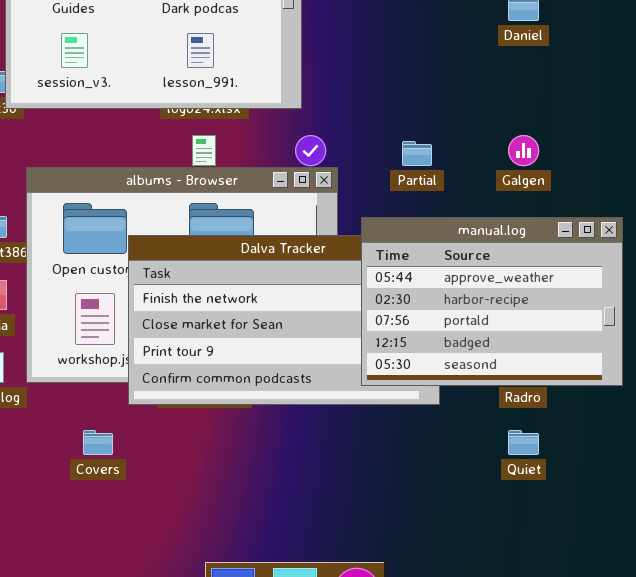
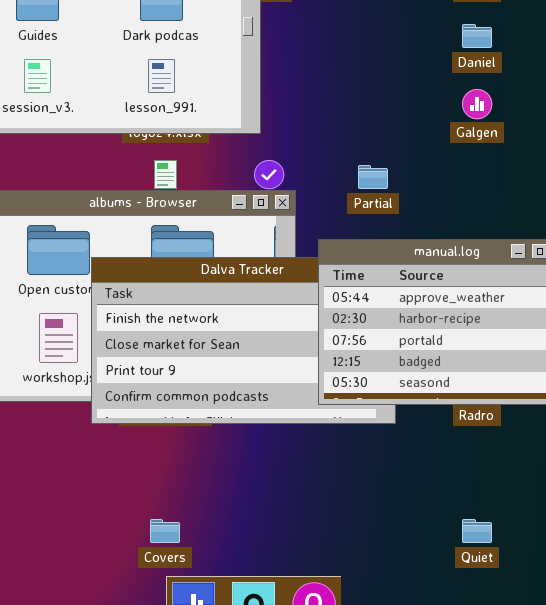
Galgen: [508,135,539,166] -> [462,89,492,119], moved
Covers: [83,430,113,455] -> [150,519,180,543], moved
Quiet: [508,430,539,455] -> [462,519,492,543], moved

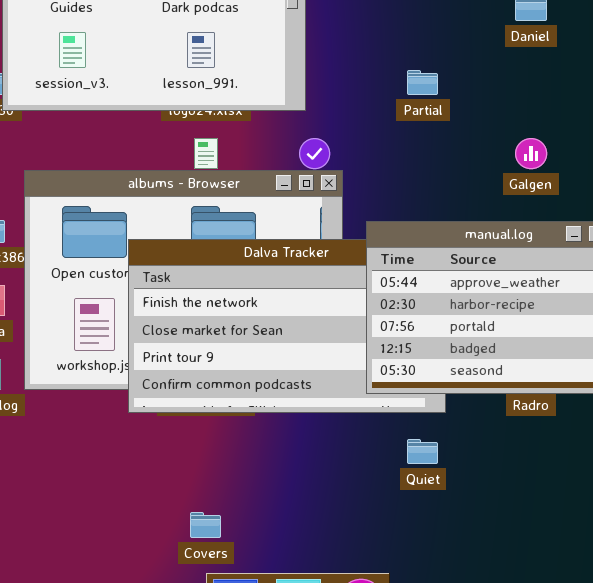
Galgen: [462,89,492,119] -> [515,138,547,169], moved
Partial: [358,165,388,189] -> [407,70,438,95], moved
Quiet: [462,519,492,543] -> [407,439,438,464], moved

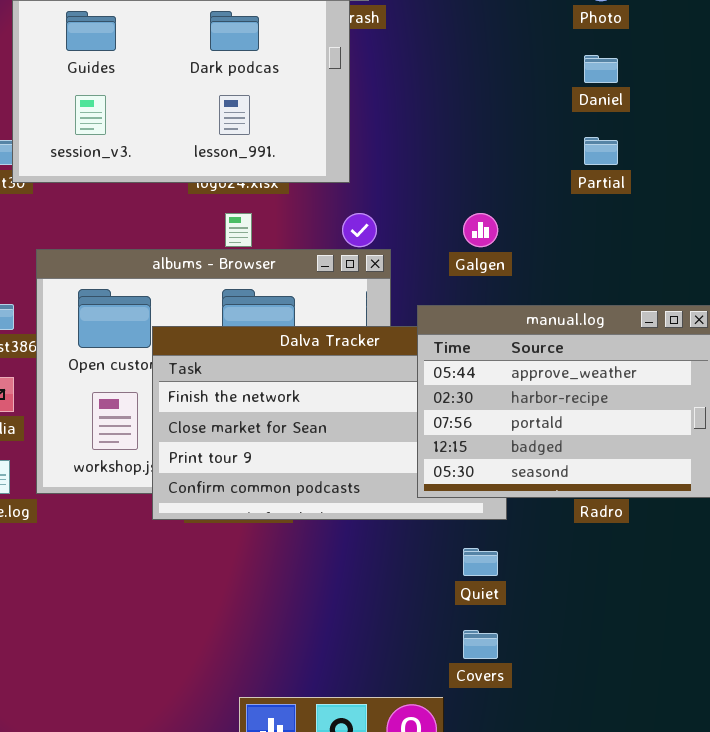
Partial: [407,70,438,95] -> [584,137,618,165], moved
Galgen: [515,138,547,169] -> [463,213,498,247], moved
Covers: [190,512,221,538] -> [463,630,498,659], moved

